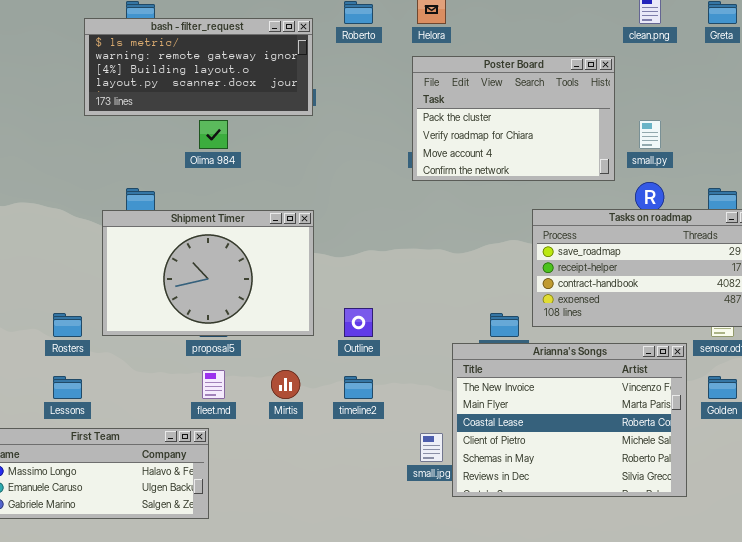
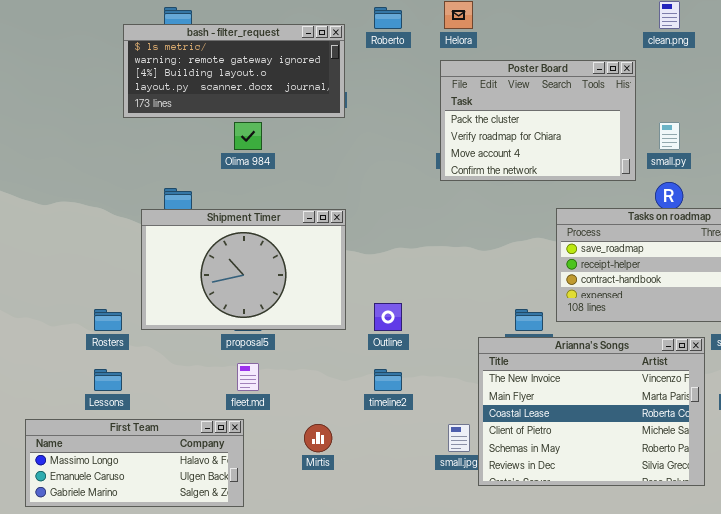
Mirtis: [271,370,300,399] -> [304,424,332,452], moved

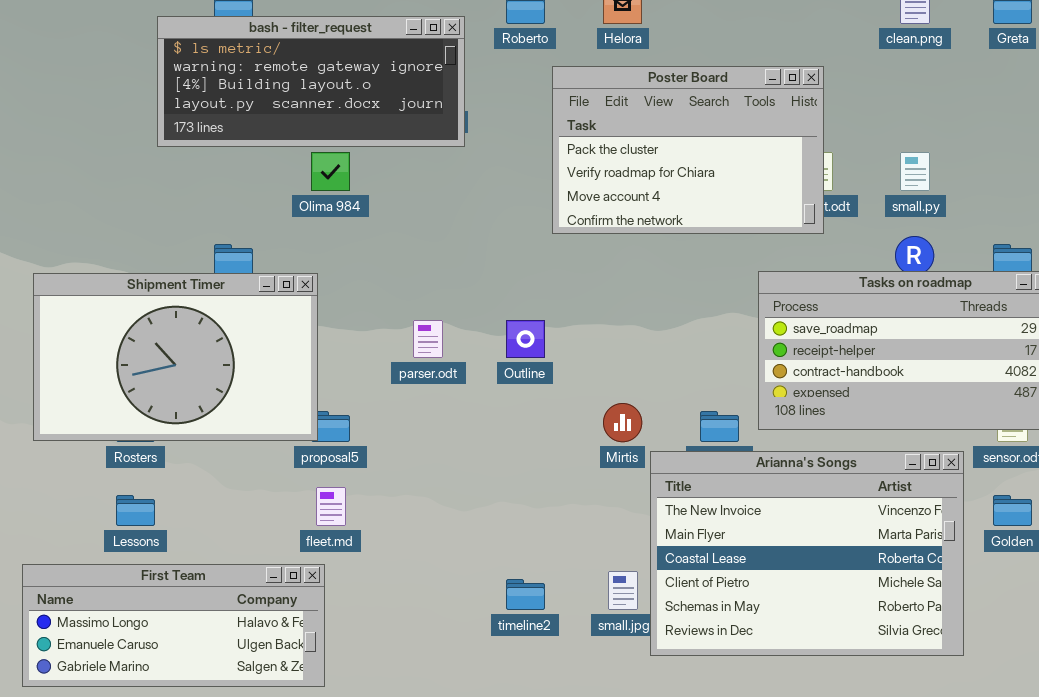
Poster Board: [440,60,636,181] -> [552,66,824,234], moved
Shipment Timer: [141,209,346,330] -> [33,273,318,441], moved
Outline: [374,303,402,331] -> [506,320,545,358], moved
timeline2: [374,369,402,391] -> [506,579,545,610], moved
Mirtis: [304,424,332,452] -> [603,403,642,442], moved

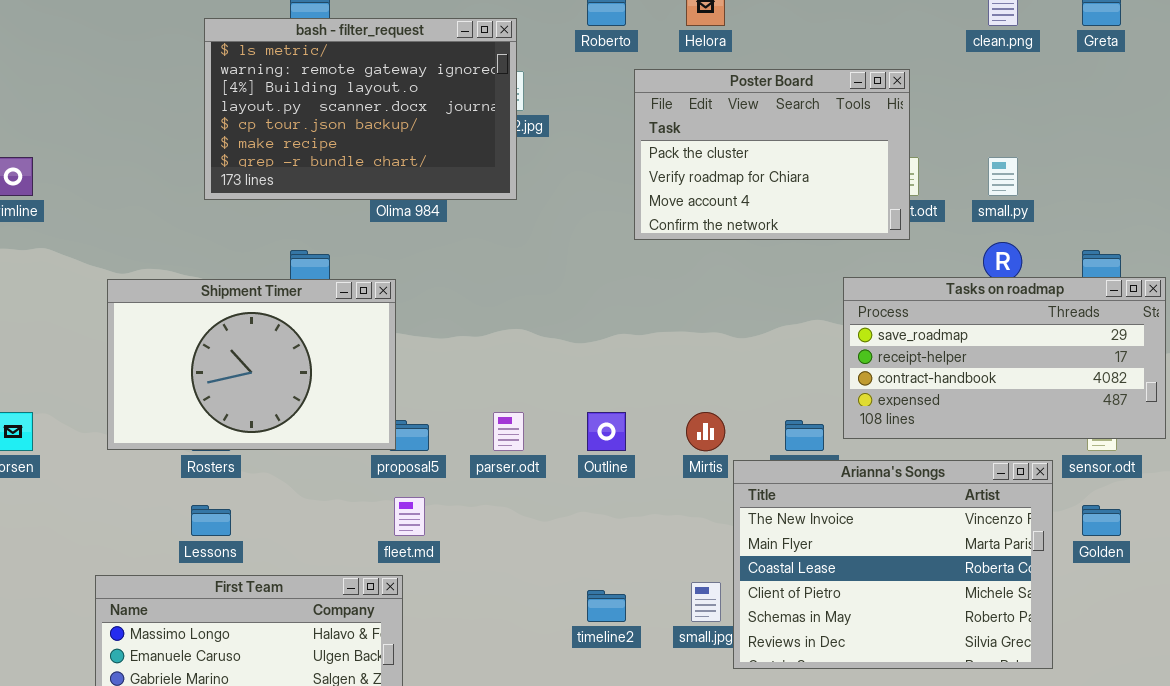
bash - filter_request: [157,16,465,147] -> [204,18,517,200], moved, resized
parser.odt: [413,320,443,358] -> [493,412,524,451], moved
Outline: [506,320,545,358] -> [587,412,626,451], moved

